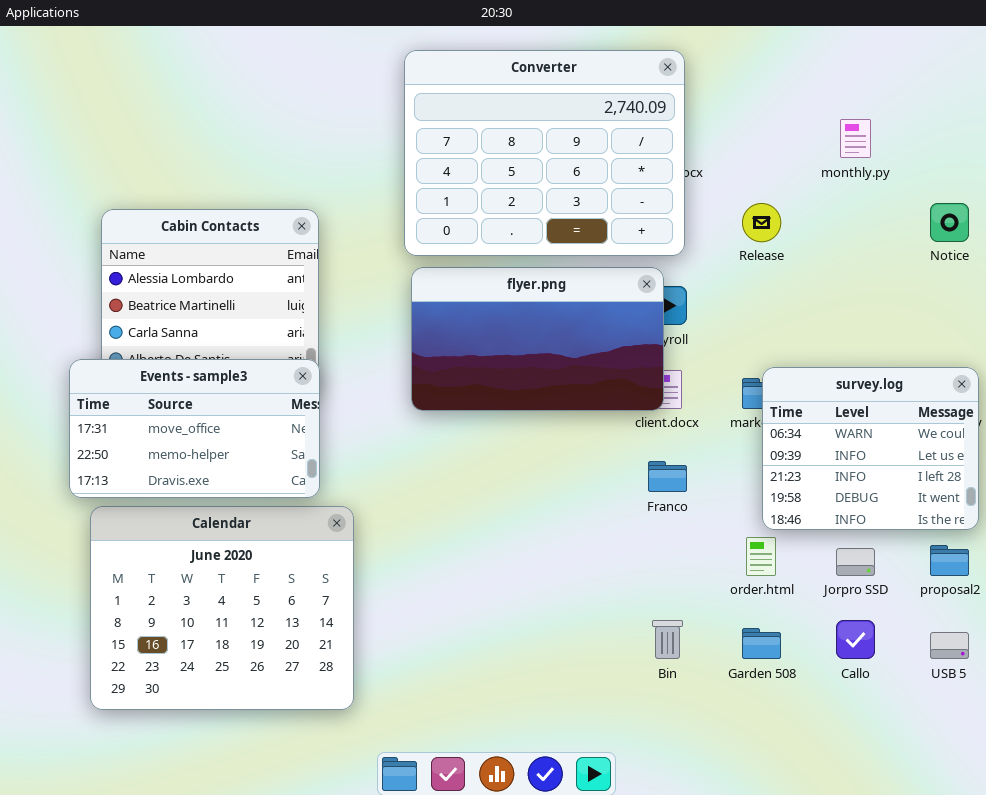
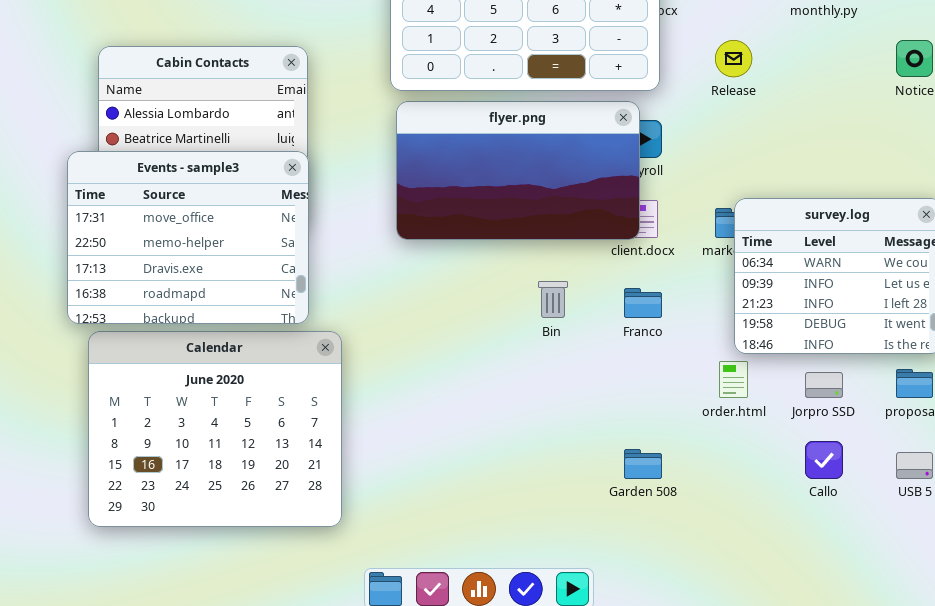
Events - sample3: [69,359,320,498] -> [67,151,309,324], resized
Bin: [652,620,683,659] -> [538,281,568,318], moved
Garden 508: [742,628,781,659] -> [624,449,662,479], moved

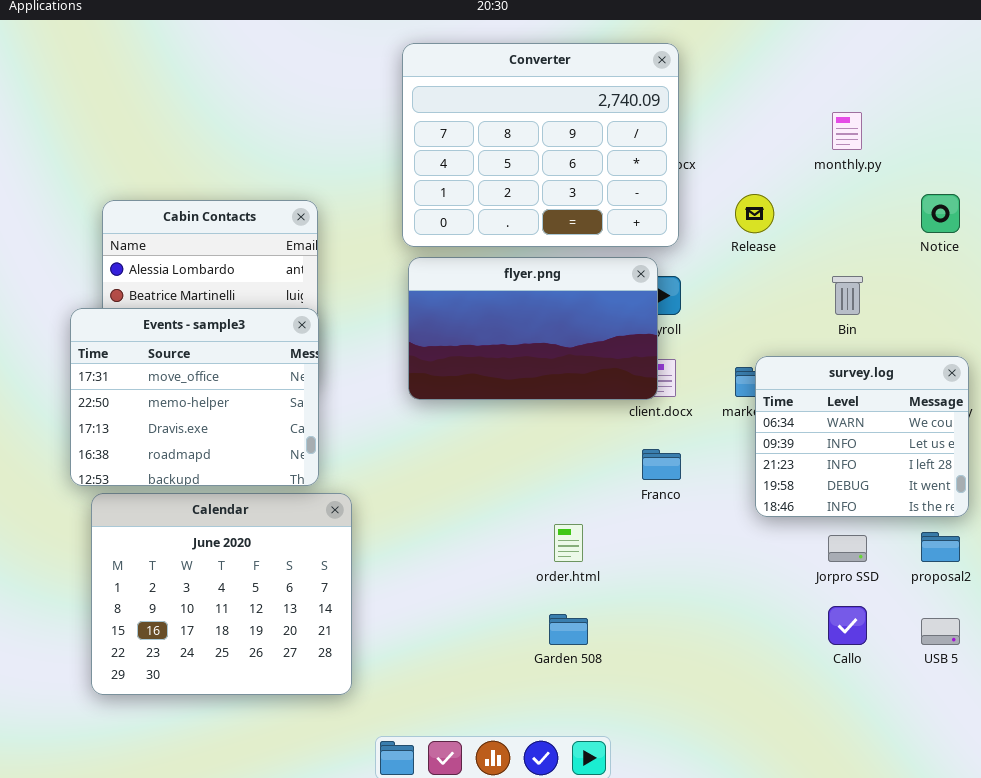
Bin: [538,281,568,318] -> [832,276,863,315], moved
order.html: [719,361,748,398] -> [554,524,583,562], moved
Garden 508: [624,449,662,479] -> [549,614,588,645], moved

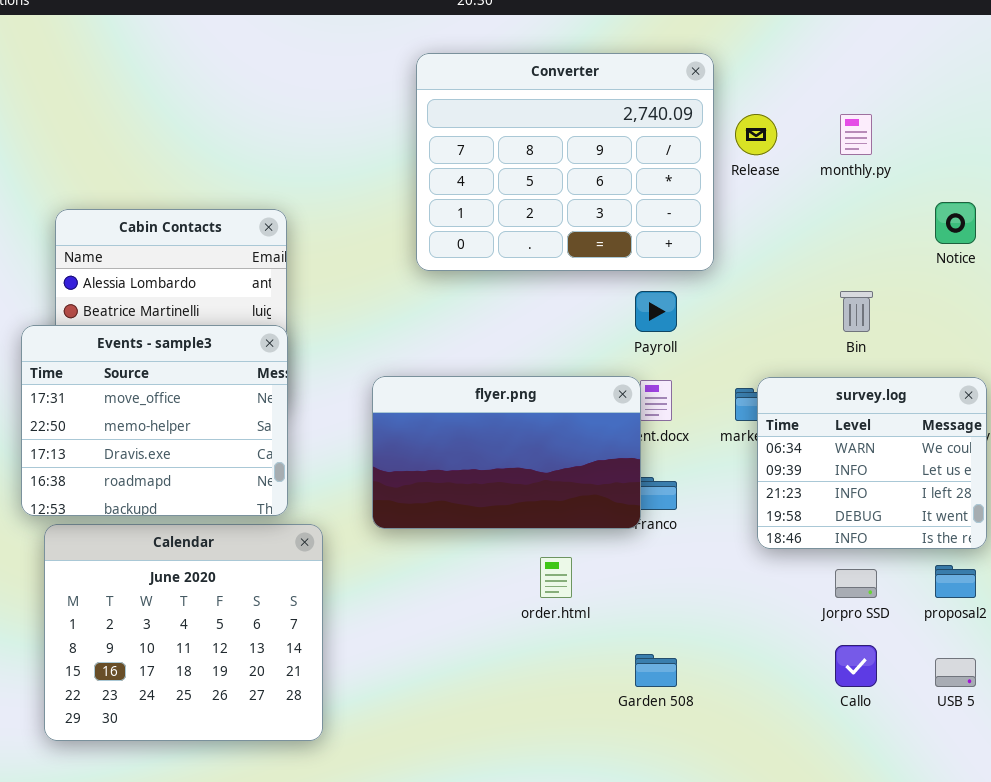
Converter: [402,43,679,247] -> [416,53,714,271], moved
Release: [735,194,774,233] -> [735,114,777,155], moved
flyer.png: [408,257,658,400] -> [372,376,641,529], moved
Garden 508: [549,614,588,645] -> [635,654,677,687], moved

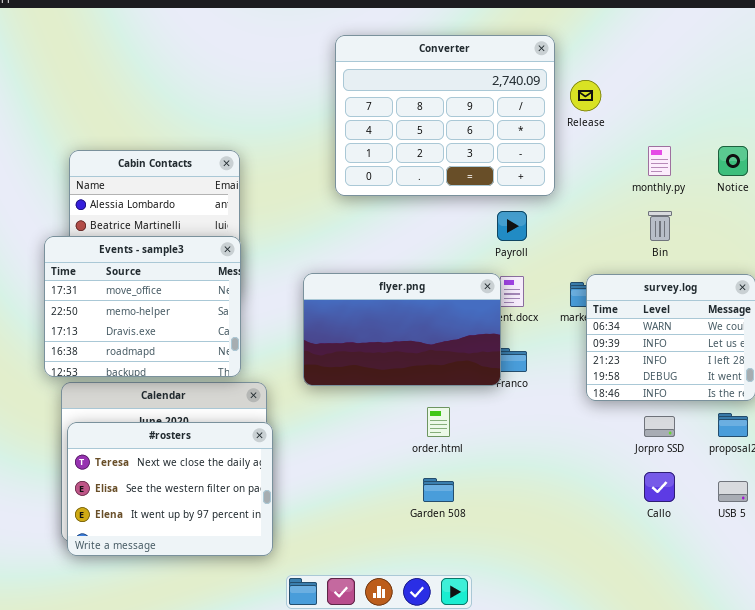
monthly.py: [840,114,872,155] -> [648,146,671,176], moved
#rosters: none -> [67,422,273,556], opened
Garden 508: [635,654,677,687] -> [423,478,454,502], moved

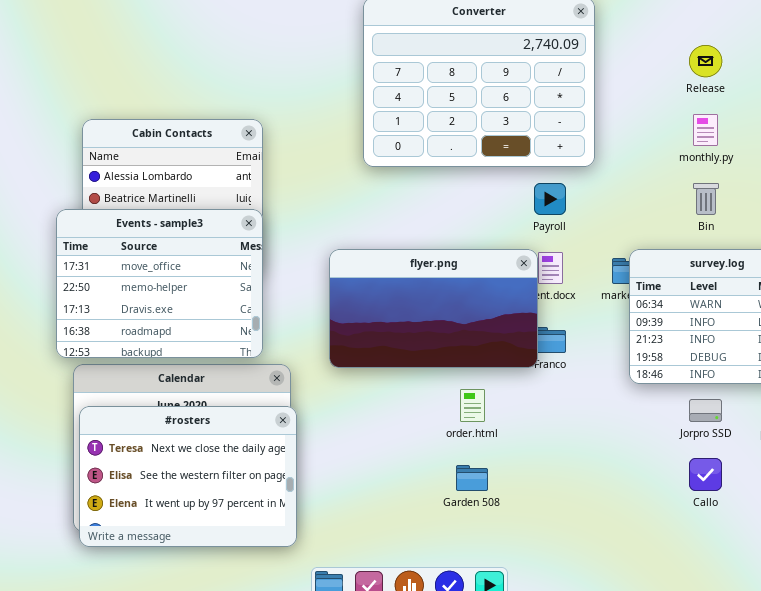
Release: [570,80,601,111] -> [689,45,722,77], moved

